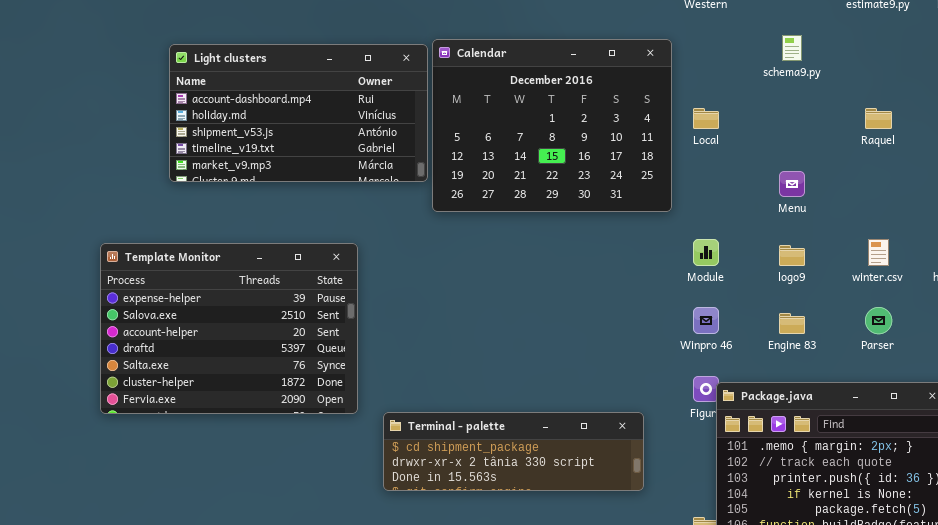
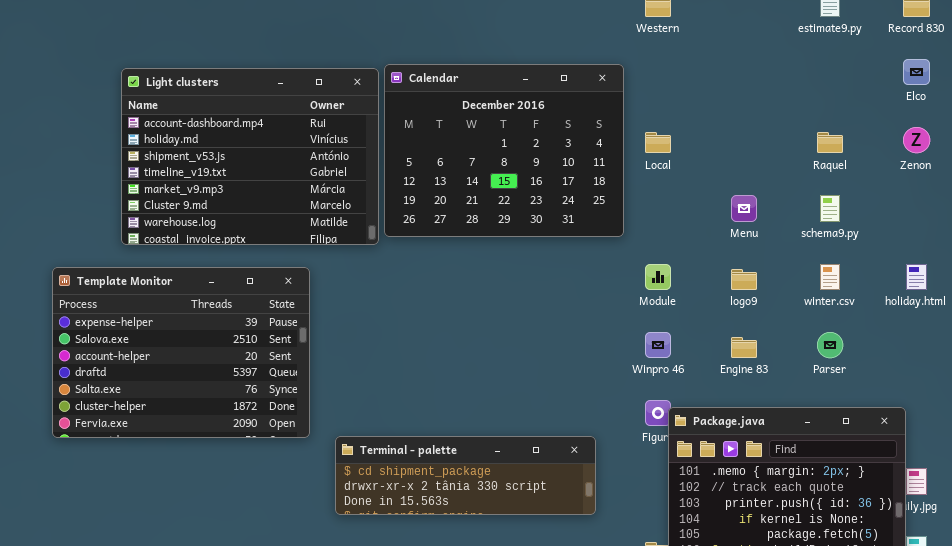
schema9.py: [782,35,802,61] -> [820,195,840,222], moved
Light clusters: [169,44,428,182] -> [121,68,379,245], resized

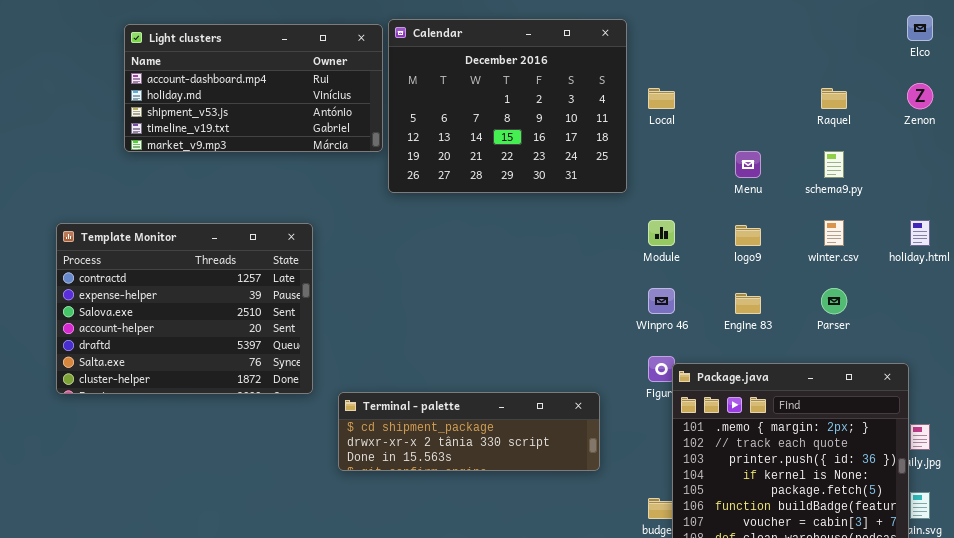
Light clusters: [121,68,379,245] -> [124,24,383,152], resized
Template Monitor: [52,267,310,438] -> [56,223,313,394], scrolled up 1 row

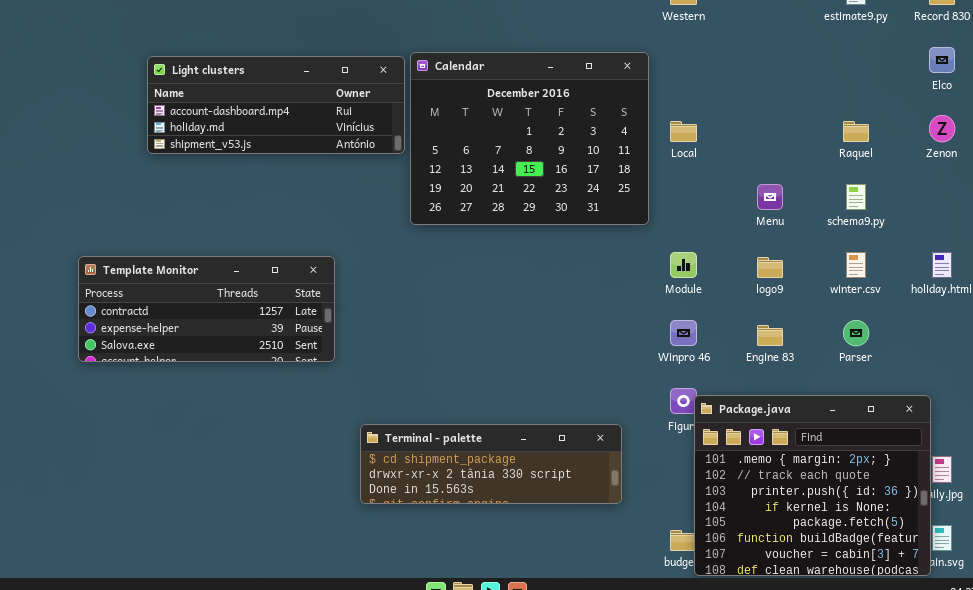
Light clusters: [124,24,383,152] -> [147,56,405,154], resized
Template Monitor: [56,223,313,394] -> [78,256,335,362], resized

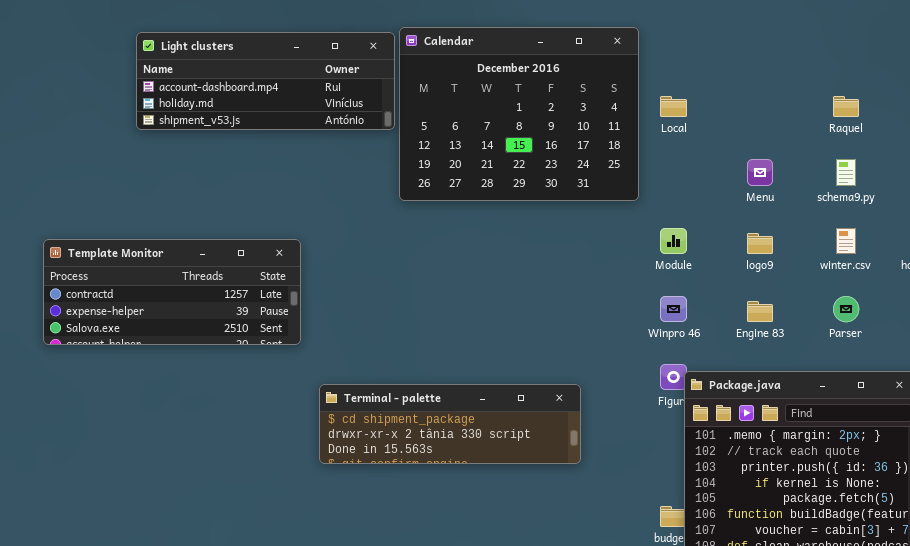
Template Monitor: [78,256,335,362] -> [43,239,301,345], moved
Terminal - palette: [360,424,622,504] -> [319,384,581,464], moved

